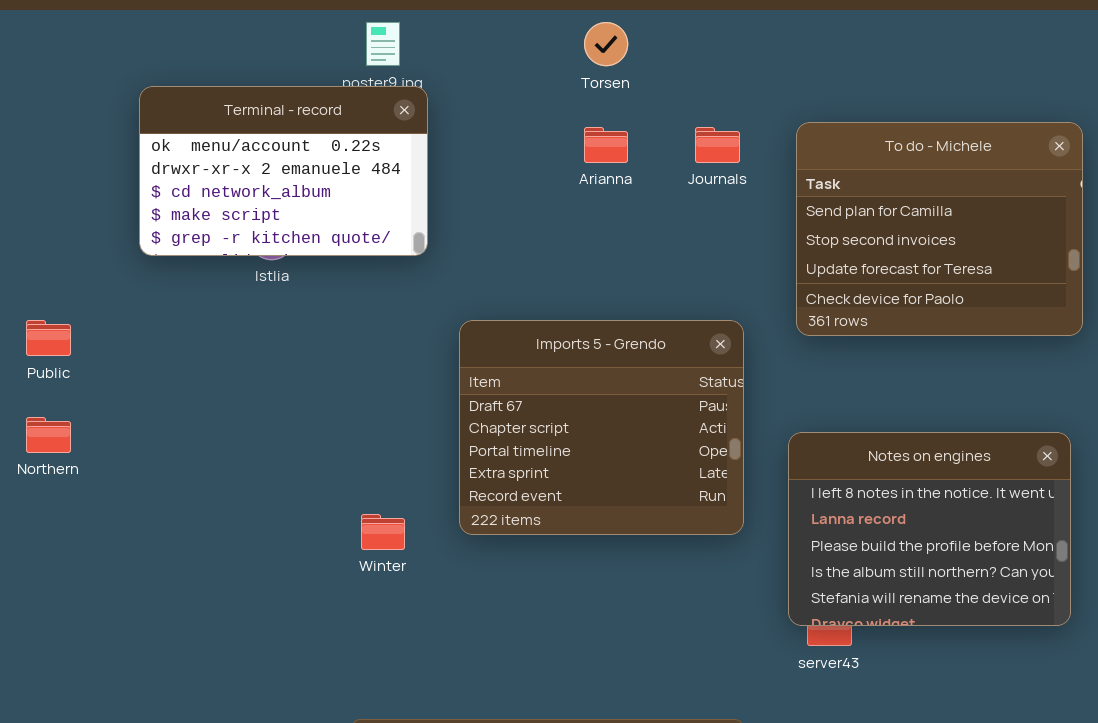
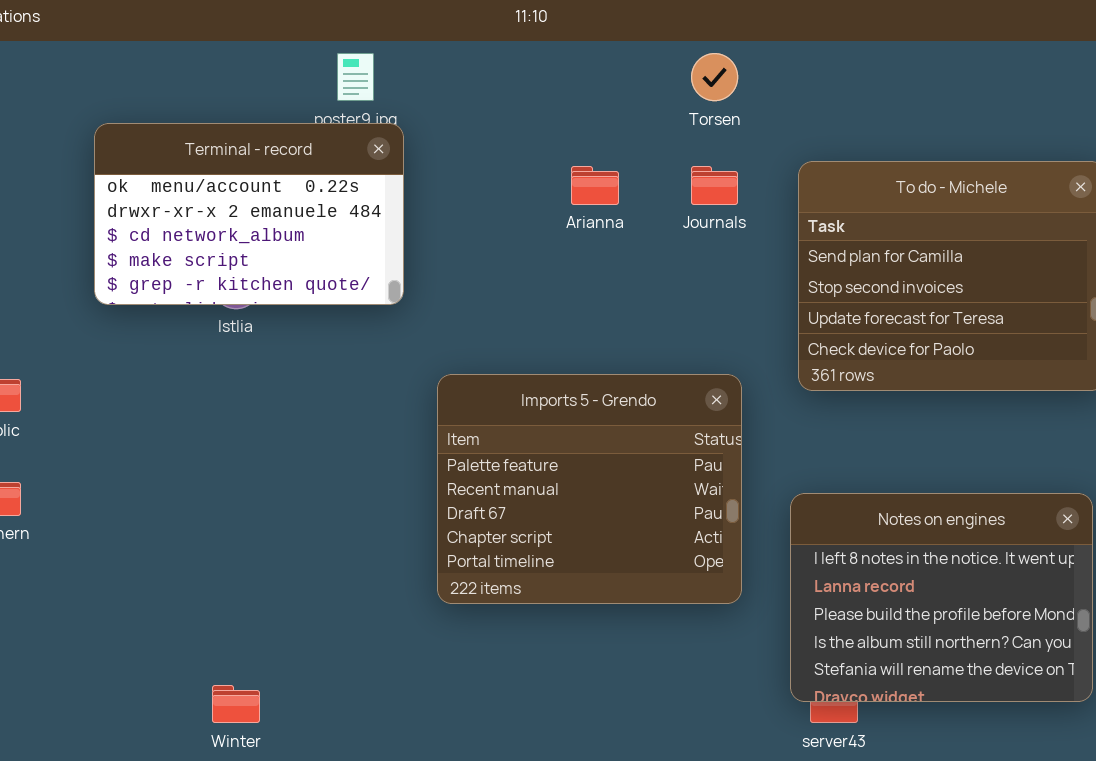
Torsen: [584,22,628,66] -> [691,53,738,101], moved
Imports 5 - Grendo: [459,320,744,535] -> [437,374,742,604], scrolled up 2 rows
Winter: [361,514,405,550] -> [212,685,260,723], moved

